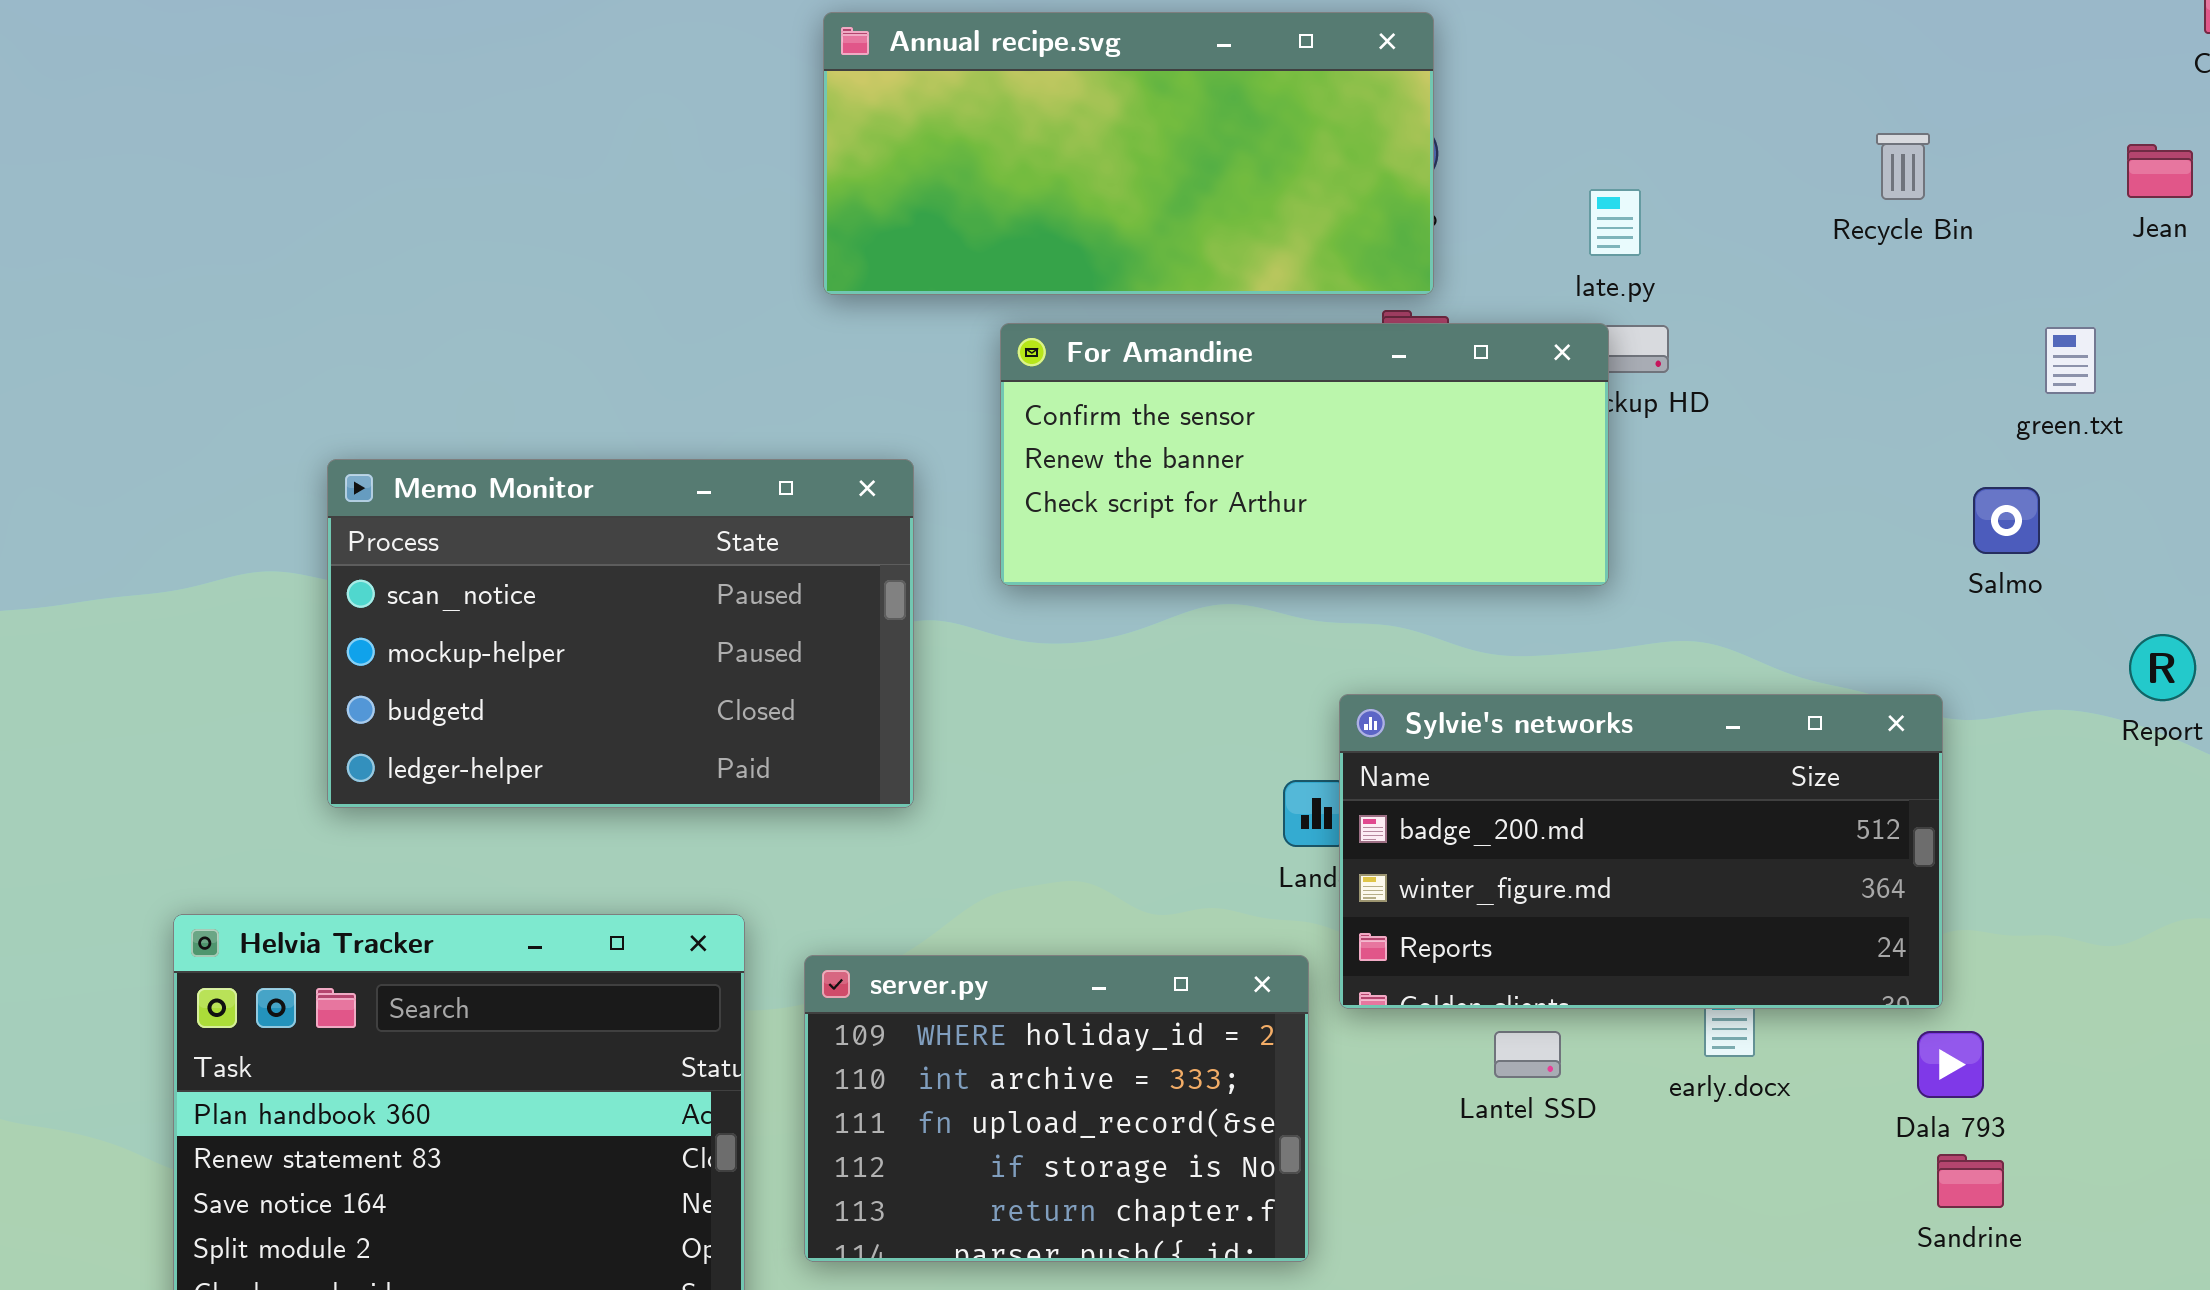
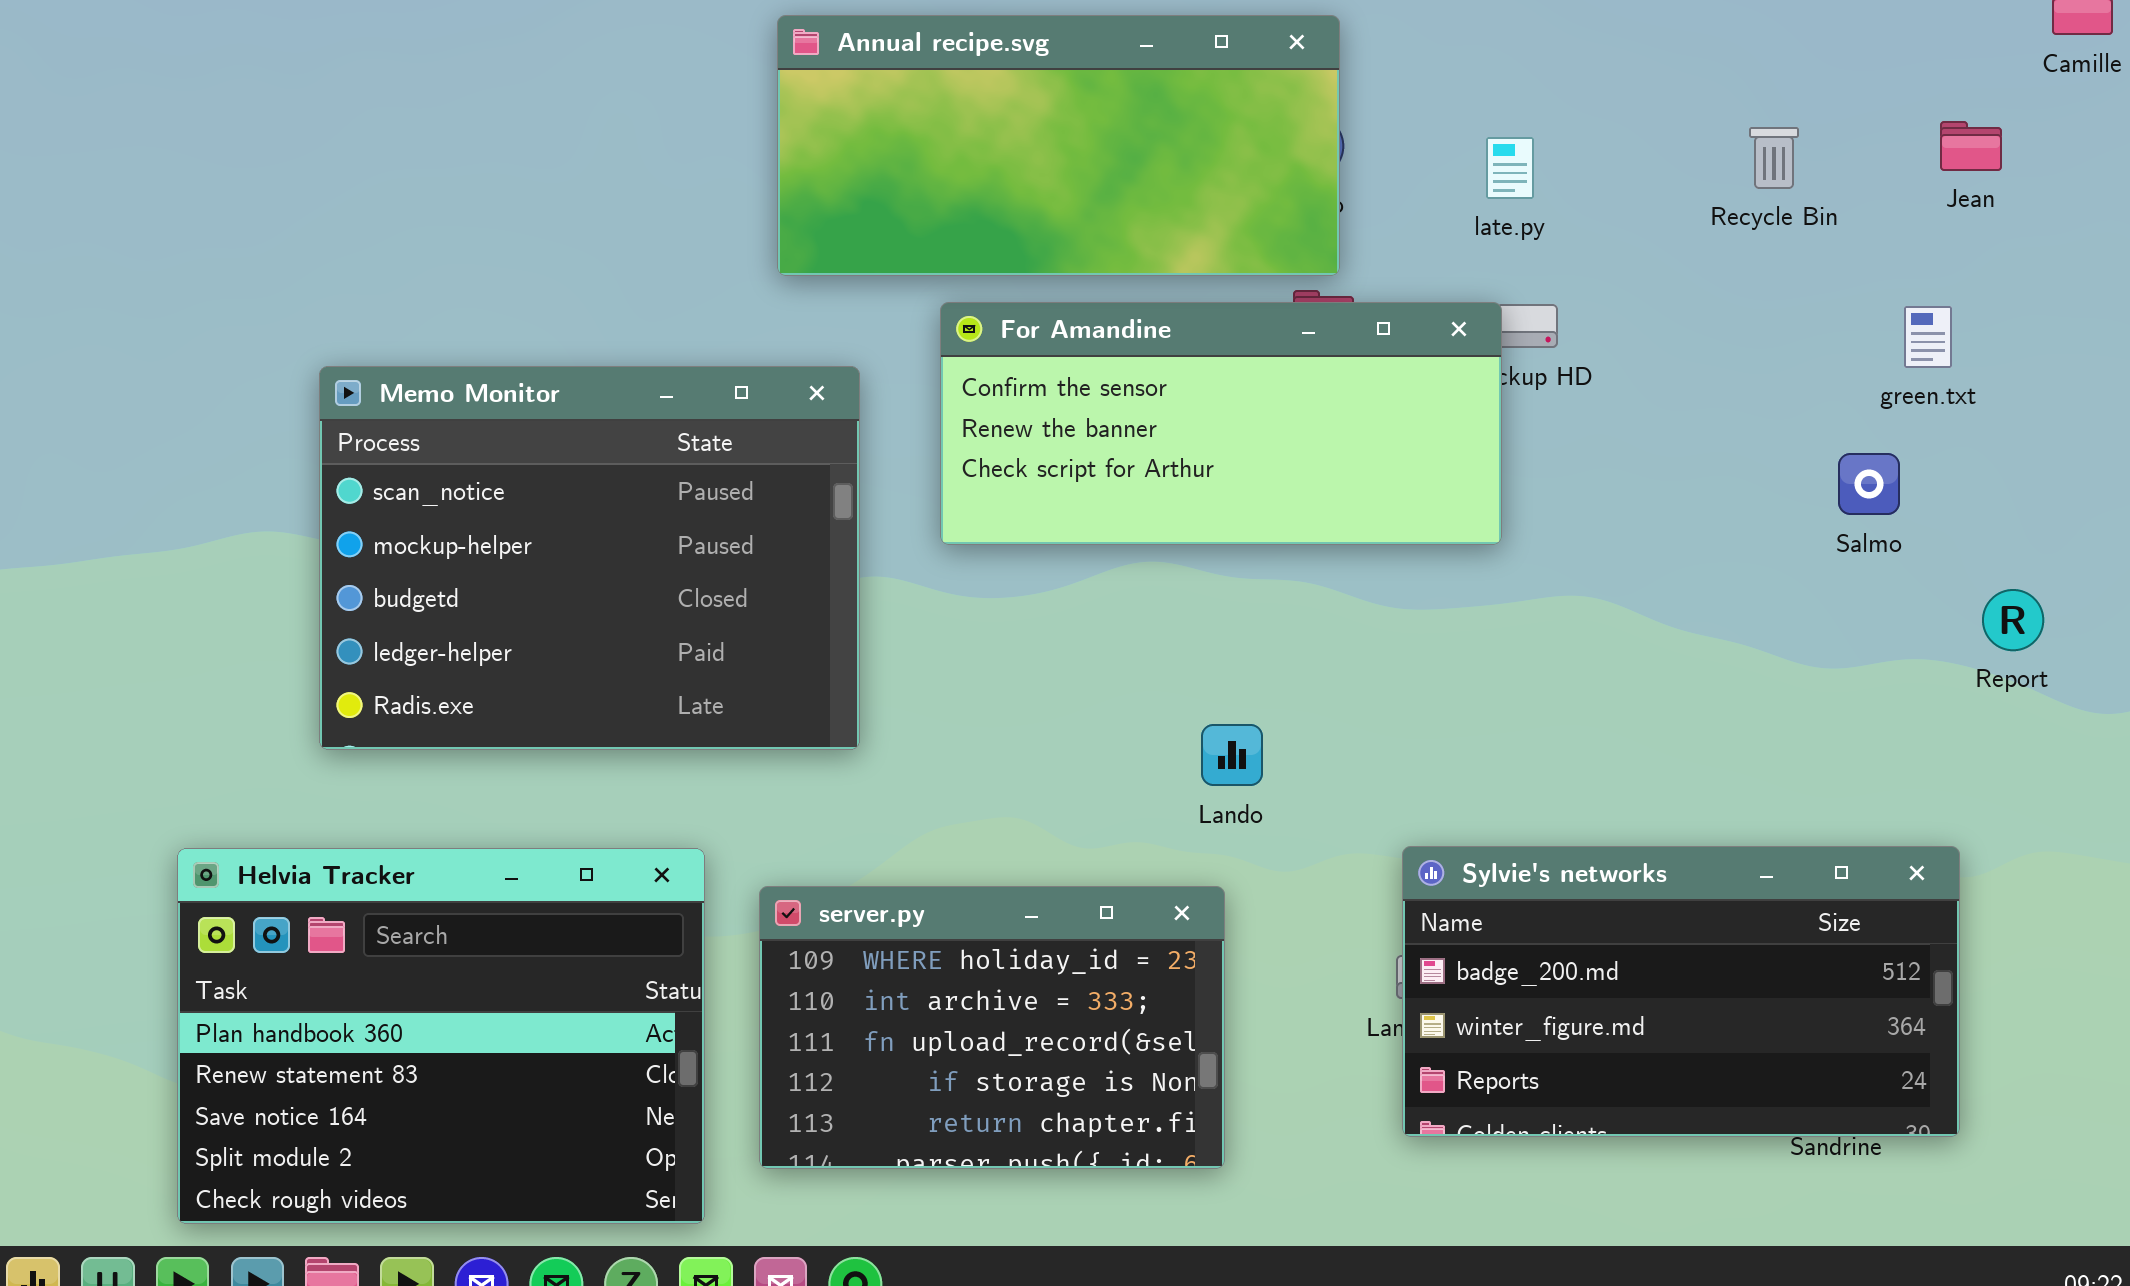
Jean: [2127,144,2193,198] -> [1940,121,2002,171], moved
late.py: [1589,189,1641,256] -> [1486,137,1534,199], moved
Memo Monitor: [327,459,914,808] -> [319,366,860,750], resized
Sylvie's networks: [1339,694,1943,1009] -> [1402,846,1960,1137], moved

